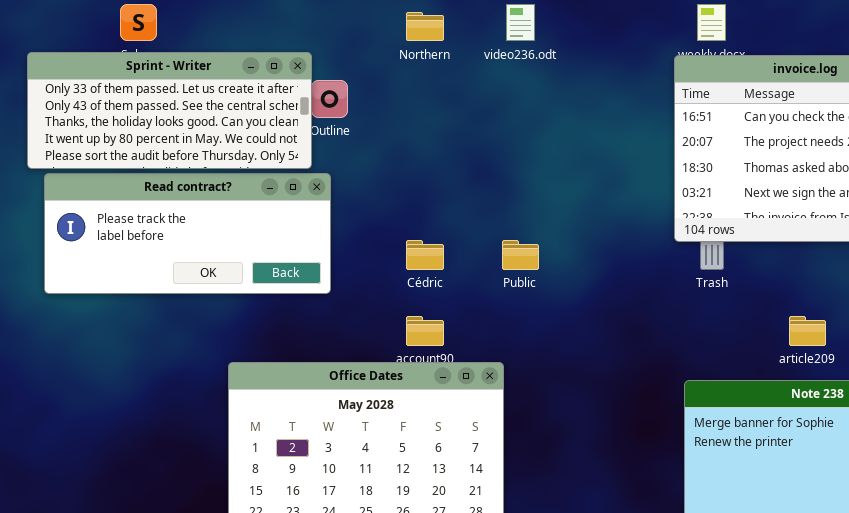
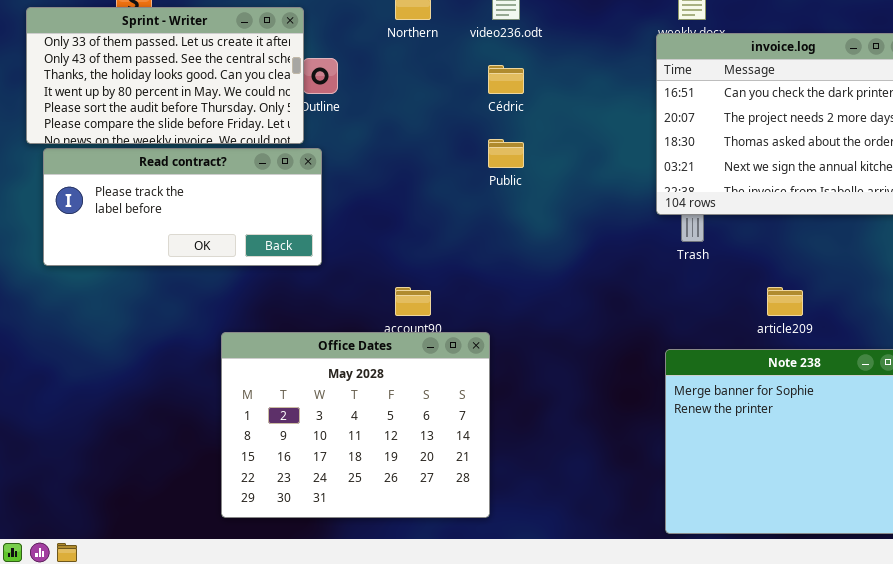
Sprint - Writer: [27,52,312,169] -> [26,7,304,144], resized
Cédric: [406,240,444,270] -> [488,65,524,94], moved
Public: [502,240,539,270] -> [488,139,524,168], moved

